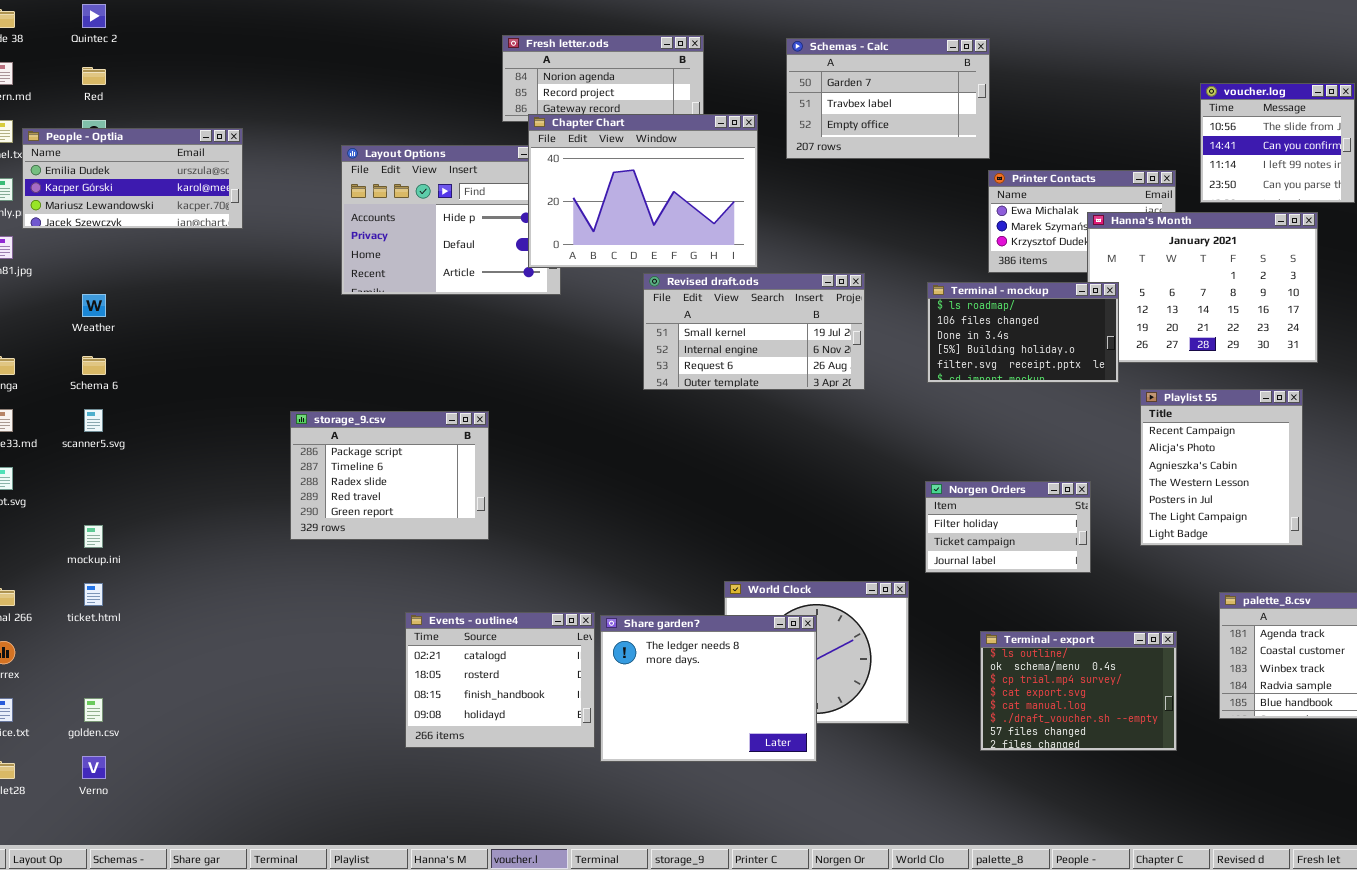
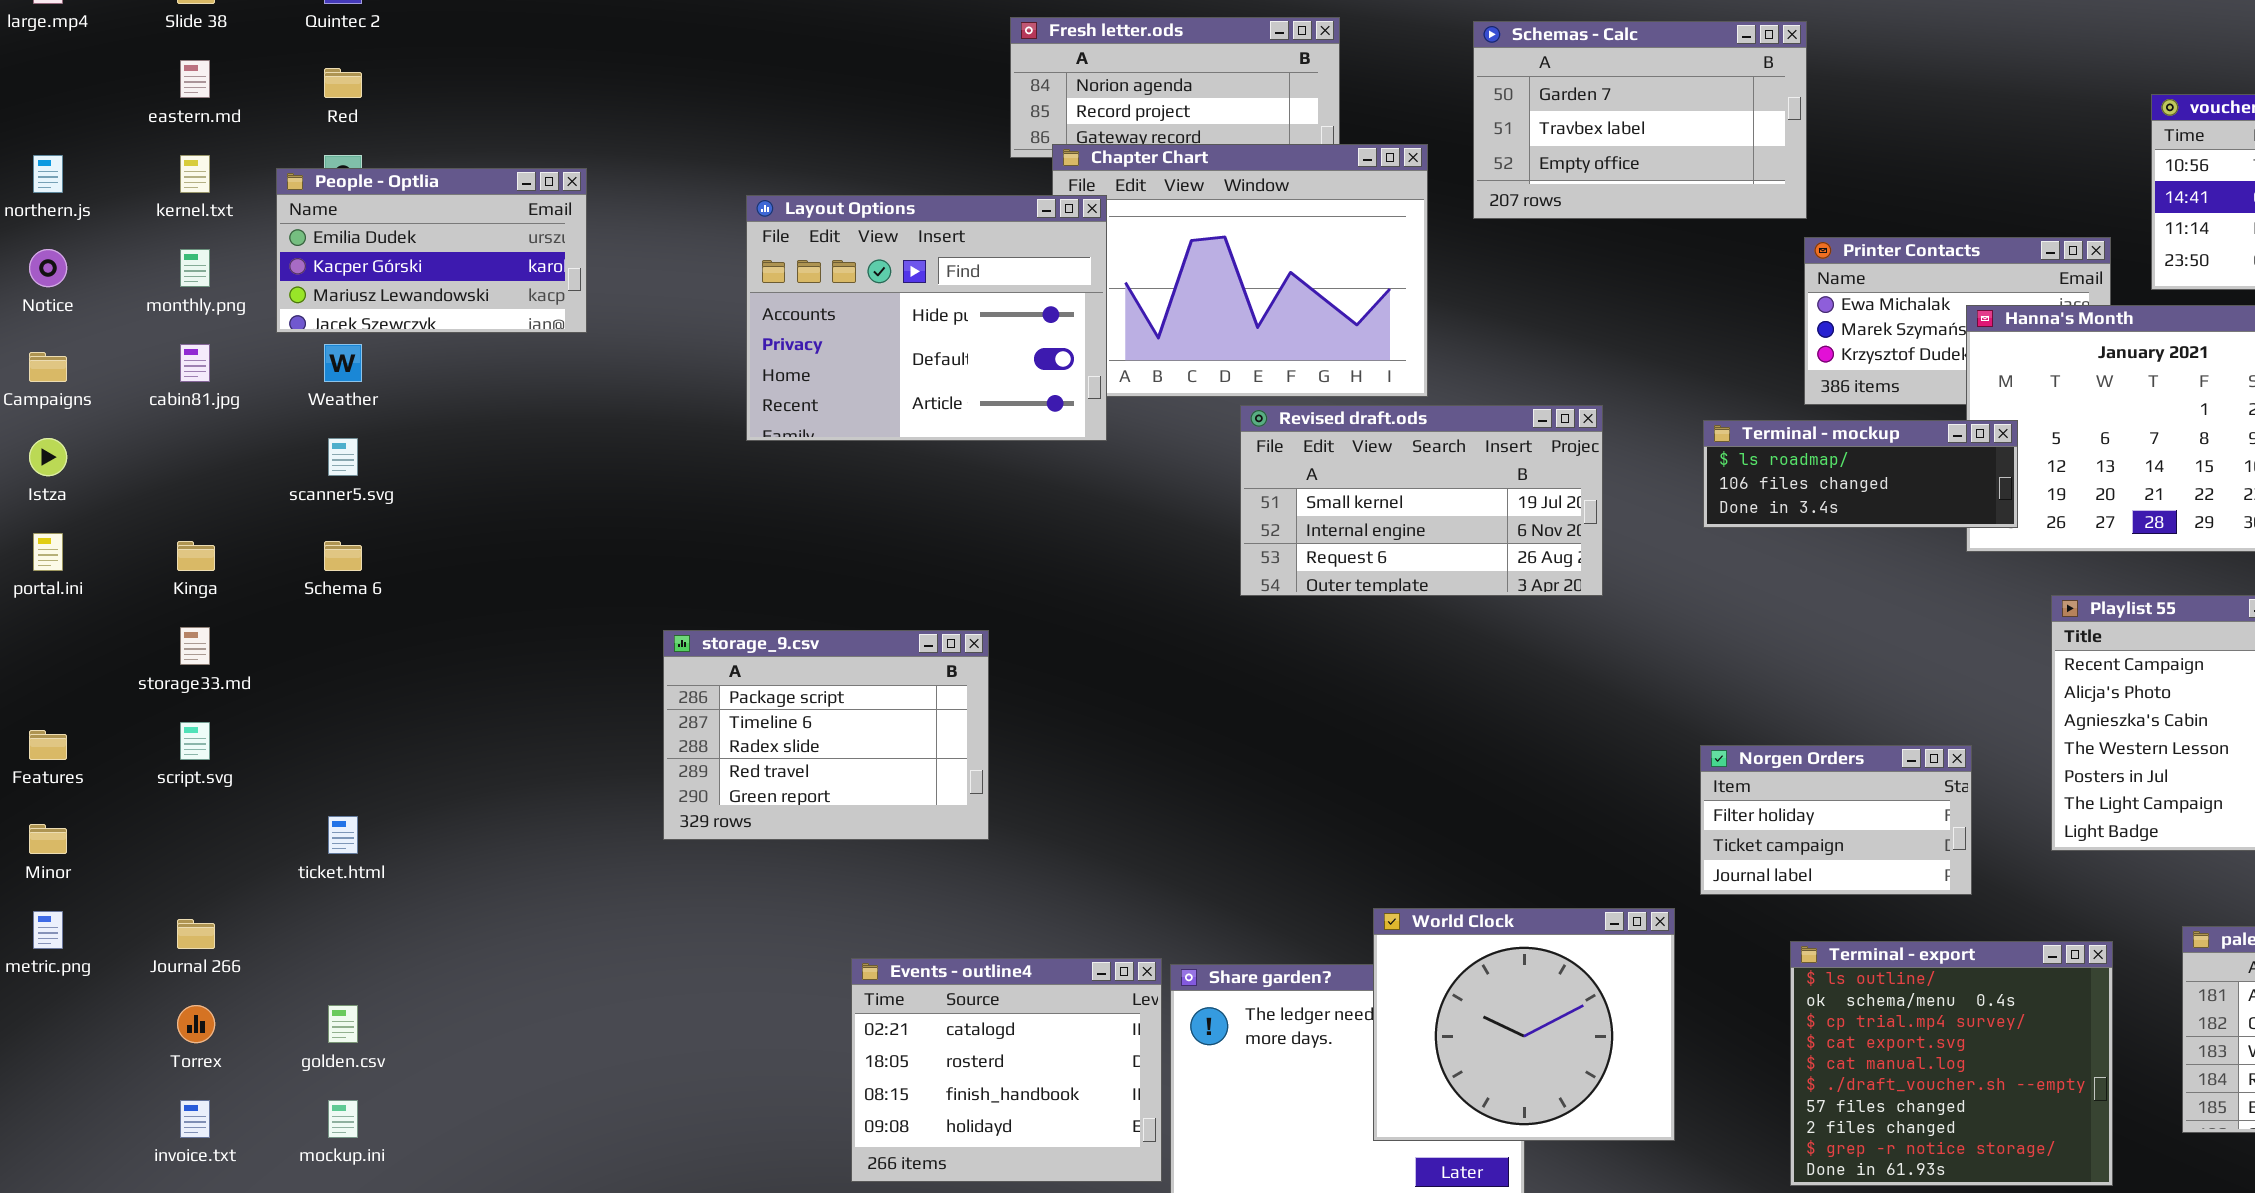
People - Optlia: [22,128,243,229] -> [276,168,587,333], resized
Layout Options: [341,145,561,295] -> [746,195,1107,441], raised
Terminal - mockup: [927,282,1119,383] -> [1703,420,2018,528], resized
Weather: [82,294,106,317] -> [324,344,362,382], moved
scanner5.svg: [84,409,103,432] -> [328,438,358,476], moved
mockup.ini: [84,525,103,548] -> [328,1100,358,1138], moved
World Clock: [724,581,909,724] -> [1373,908,1675,1141], raised
ticket.html: [84,583,103,606] -> [328,816,358,854], moved
Terminal - export: [980,631,1177,751] -> [1790,941,2113,1186], resized
golden.csv: [84,698,103,722] -> [328,1005,358,1043], moved

